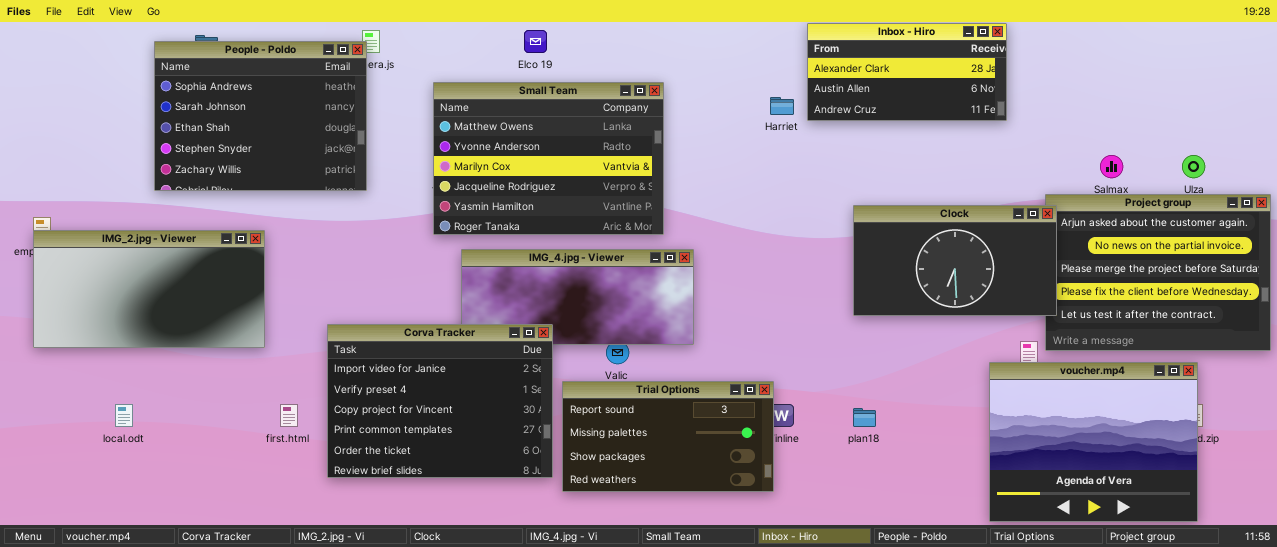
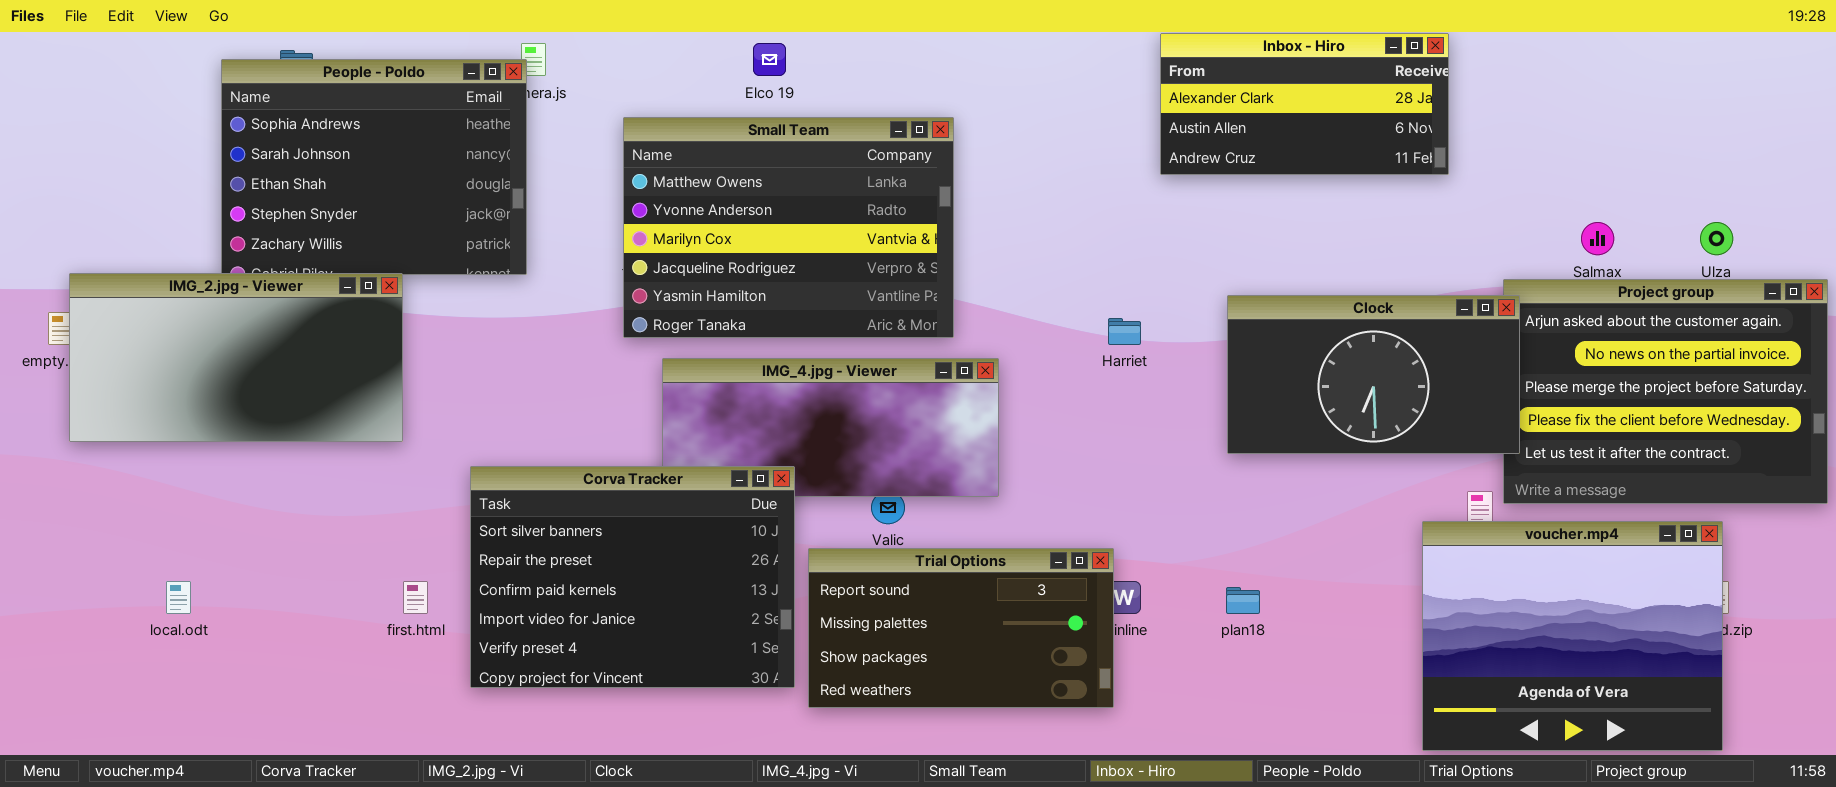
Harriet: [770,97,794,115] -> [1108,318,1141,345], moved
IMG_2.jpg - Viewer: [33,230,265,348] -> [69,273,403,442], moved
Corva Tracker: [327,324,553,478] -> [470,466,795,688], scrolled up 3 rows

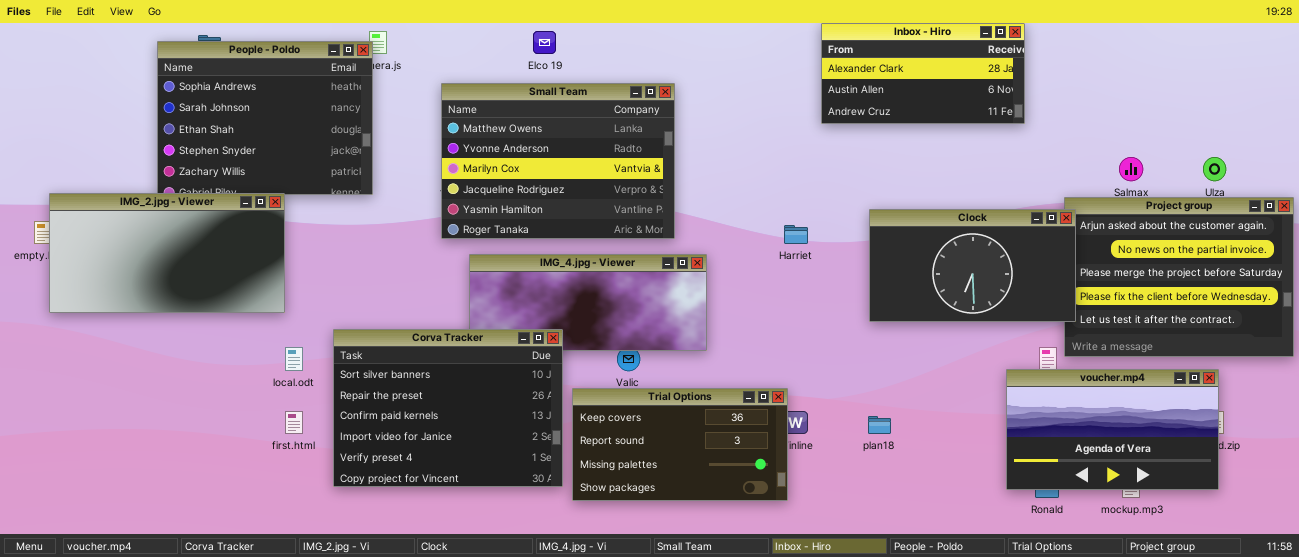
voucher.mp4: [1422,521,1723,751] -> [1006,369,1219,490], resized
Trial Options: [808,548,1114,708] -> [572,388,788,501], scrolled up 1 row
local.odt: [166,581,191,614] -> [285,347,303,371], moved

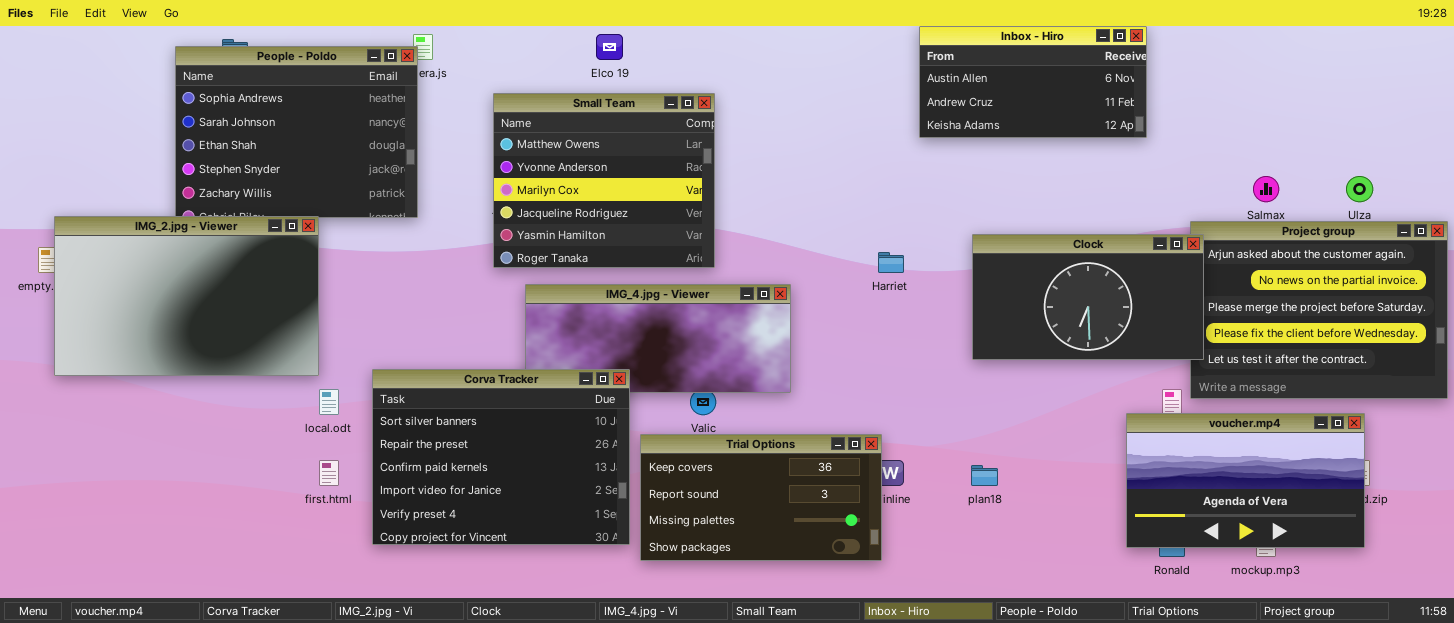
Inbox - Hiro: [821,23,1025,124] -> [919,26,1147,138], scrolled down 1 row
Small Team: [441,83,675,239] -> [493,93,715,268], resized
IMG_2.jpg - Viewer: [49,193,285,313] -> [54,216,319,376], resized

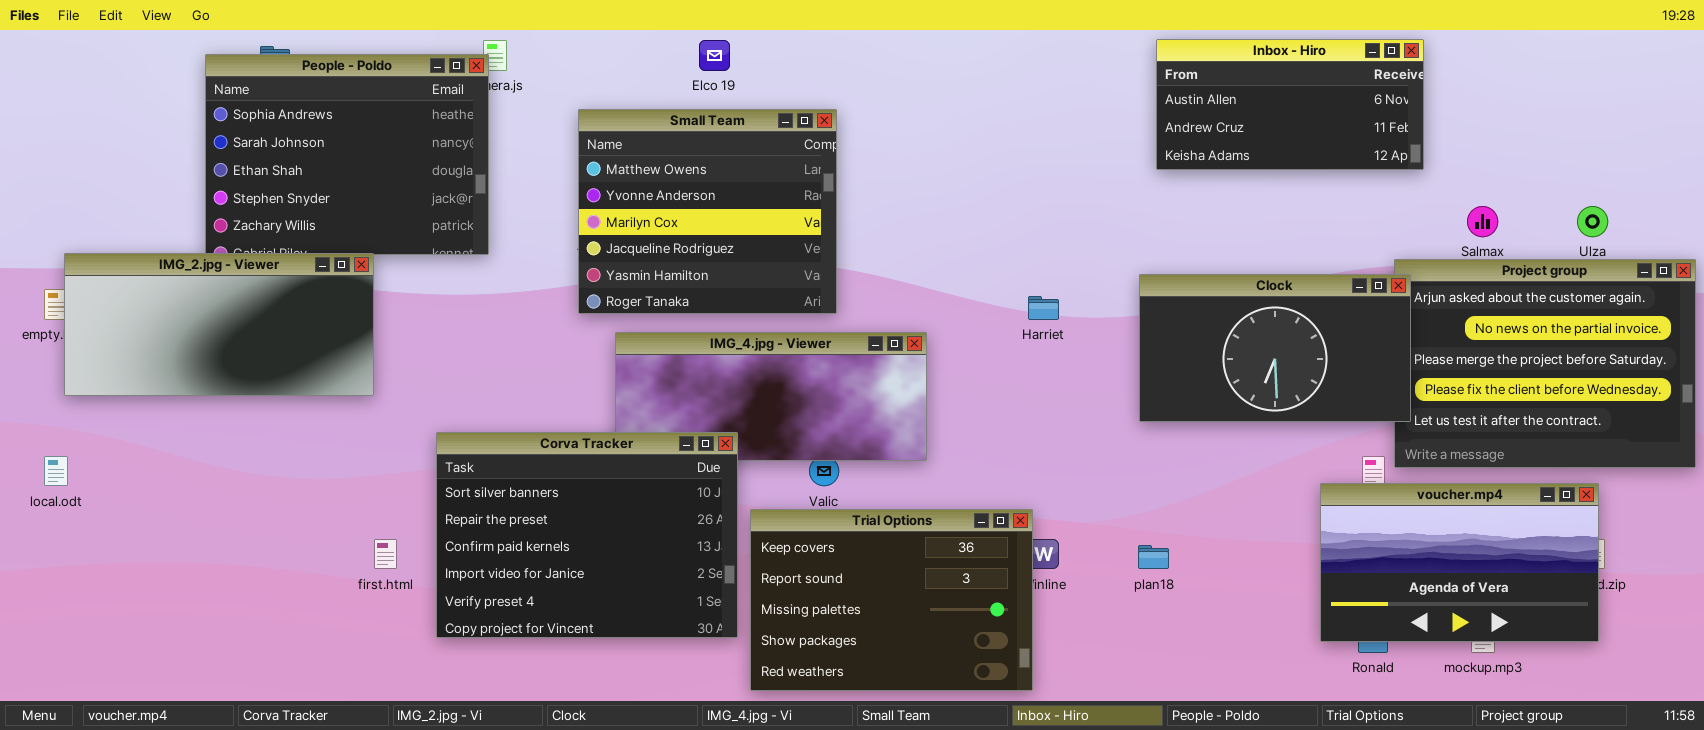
Inbox - Hiro: [919,26,1147,138] -> [1156,39,1424,170], moved
IMG_2.jpg - Viewer: [54,216,319,376] -> [64,253,374,396], resized
local.odt: [319,389,339,415] -> [44,456,68,486], moved
Trial Options: [640,434,882,561] -> [750,509,1033,691], resized

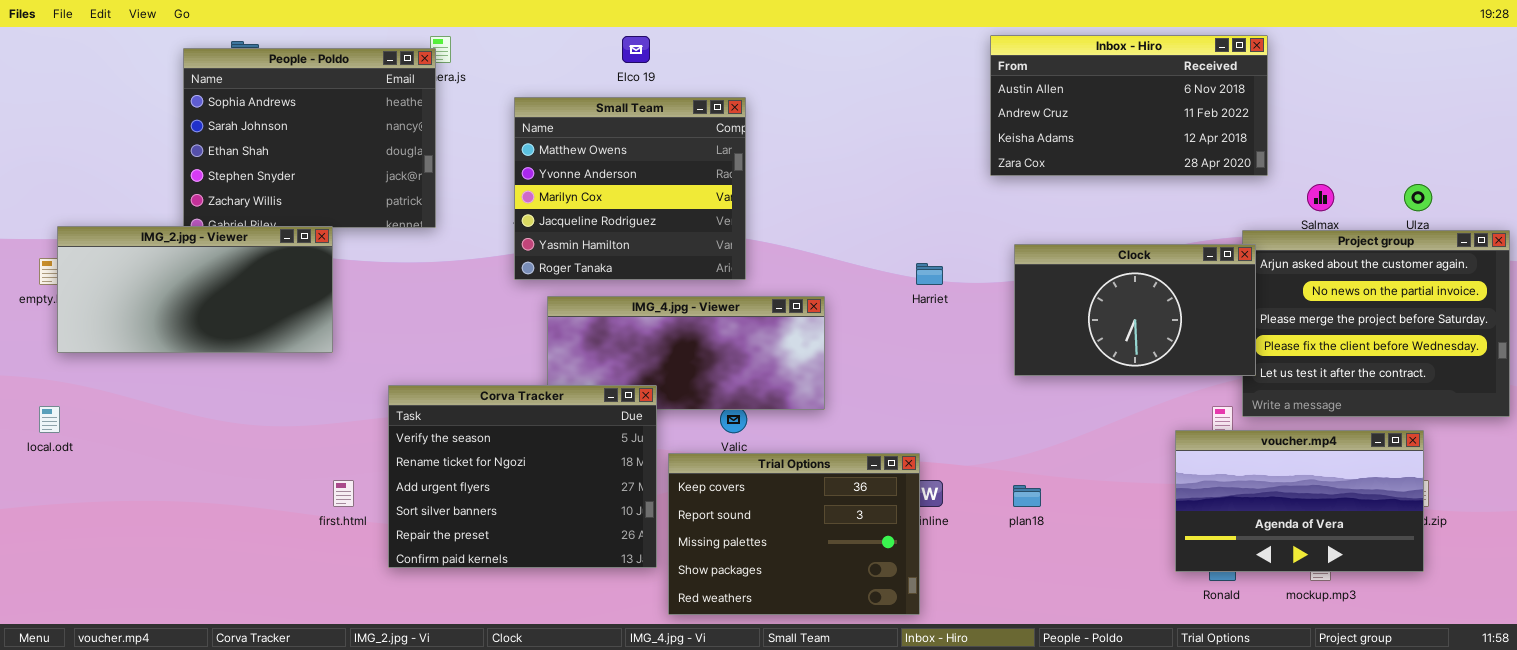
Inbox - Hiro: [1156,39,1424,170] -> [990,35,1268,176], resized
Corva Tracker: [436,432,738,638] -> [388,385,657,568], scrolled up 3 rows

